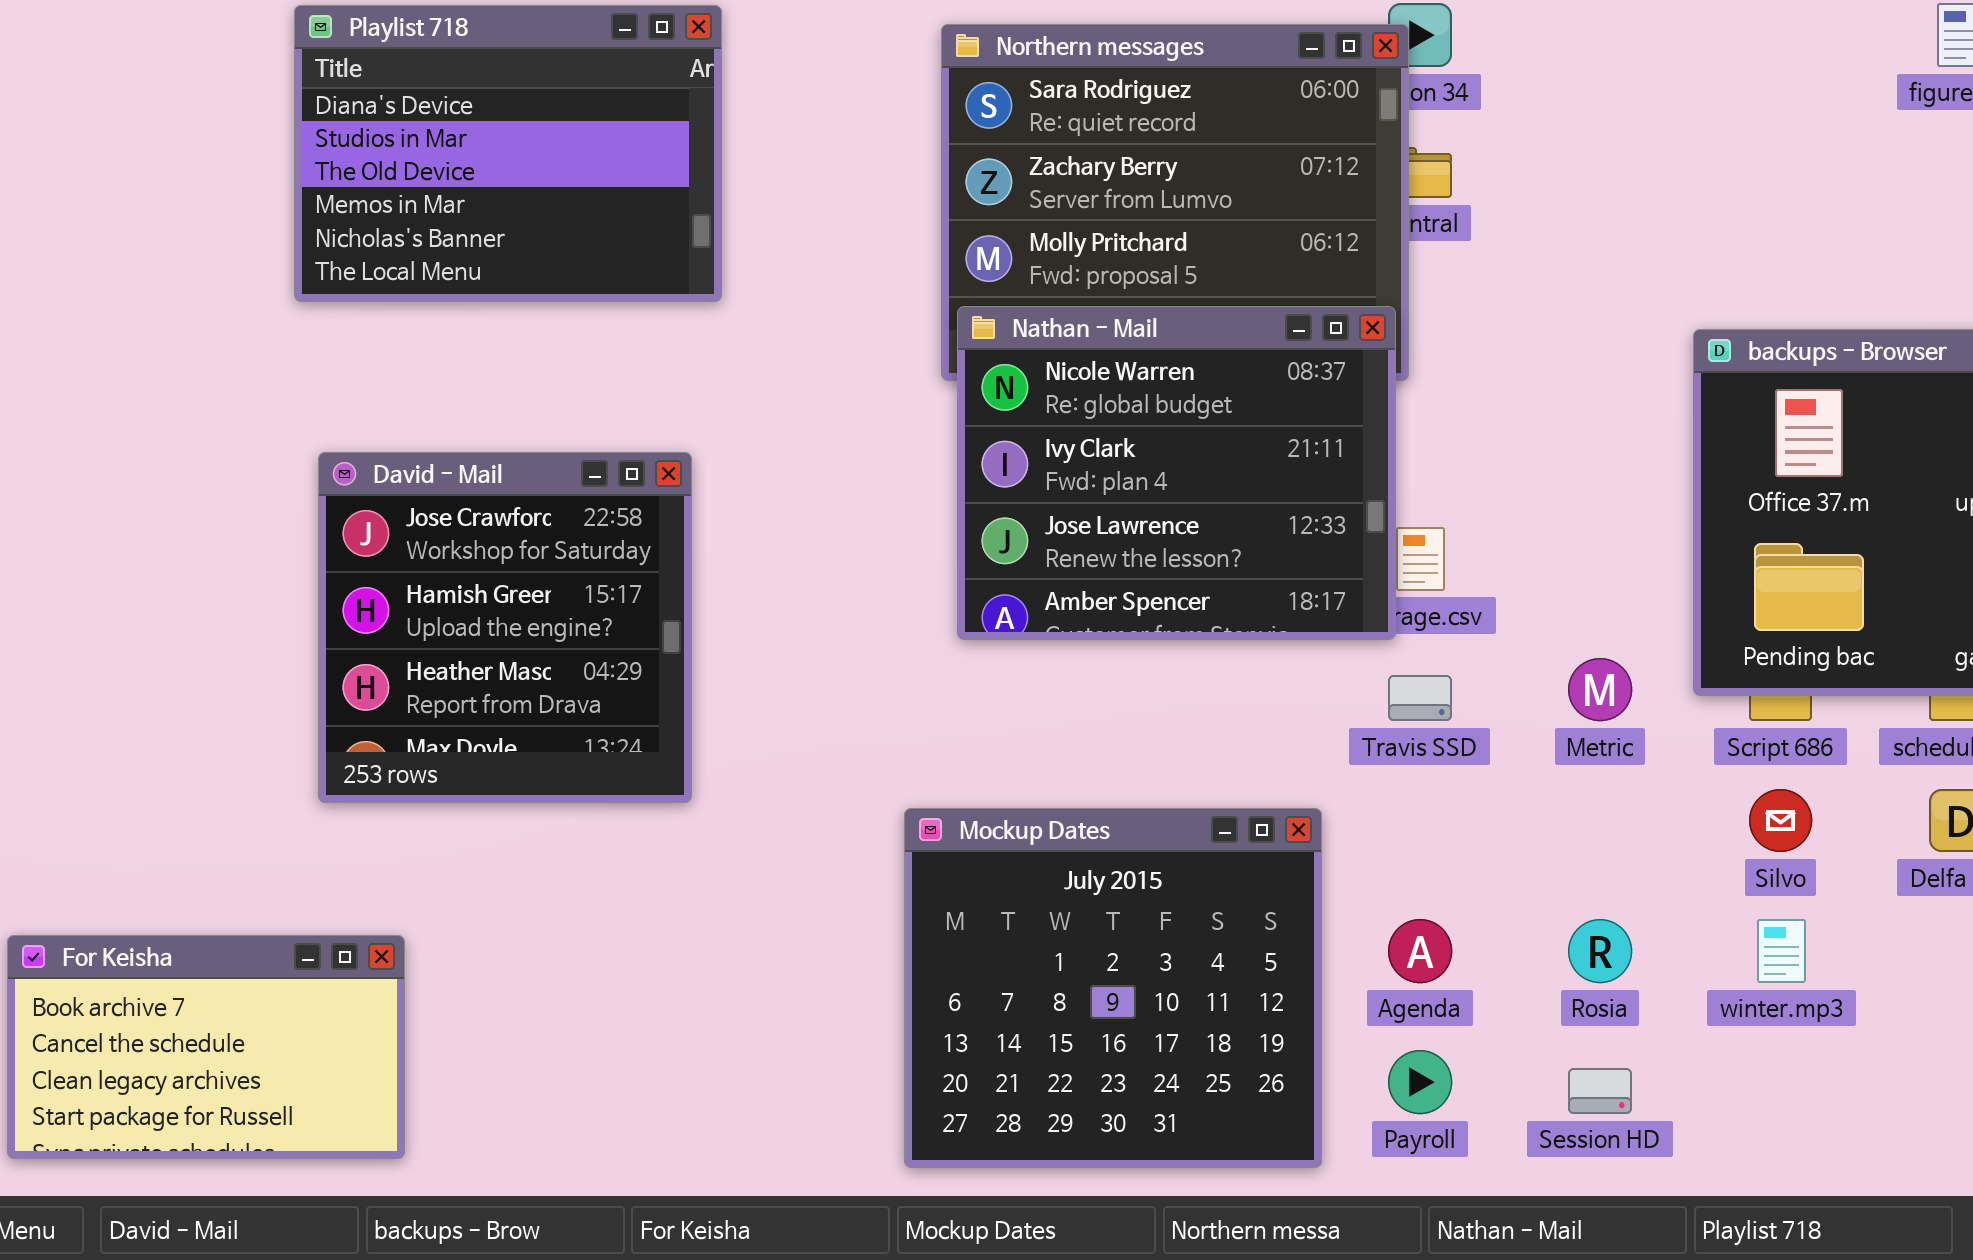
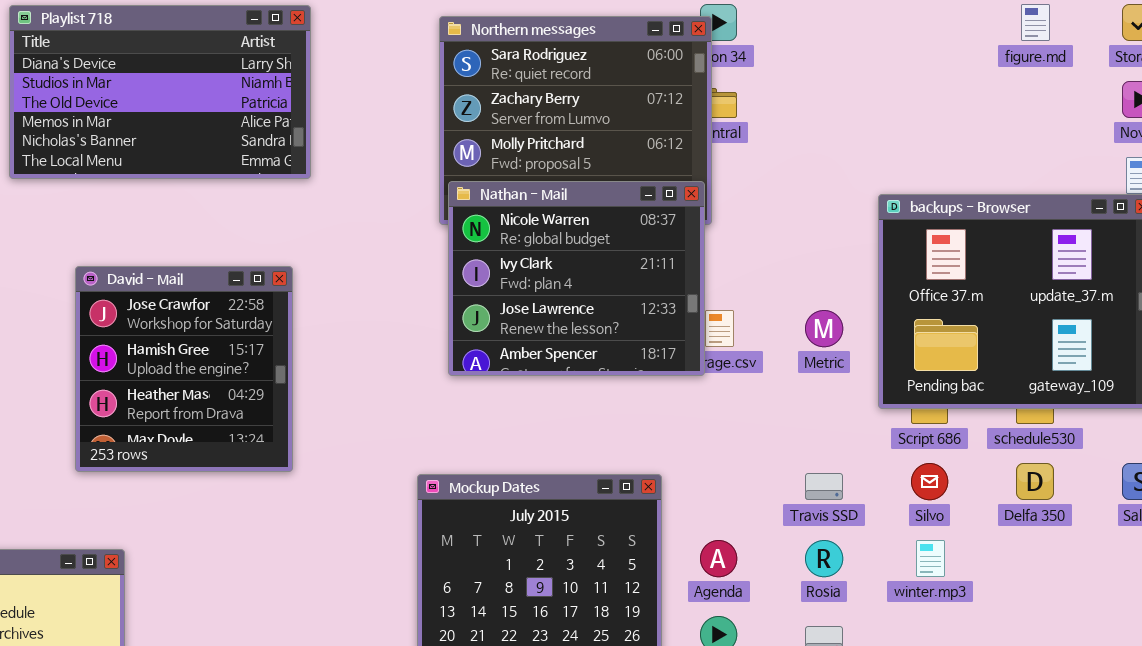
Playlist 718: [294,5,722,302] -> [9,5,311,179], resized
Metric: [1568,658,1632,721] -> [805,310,843,347], moved
Travis SSD: [1388,675,1452,721] -> [805,473,843,500], moved

